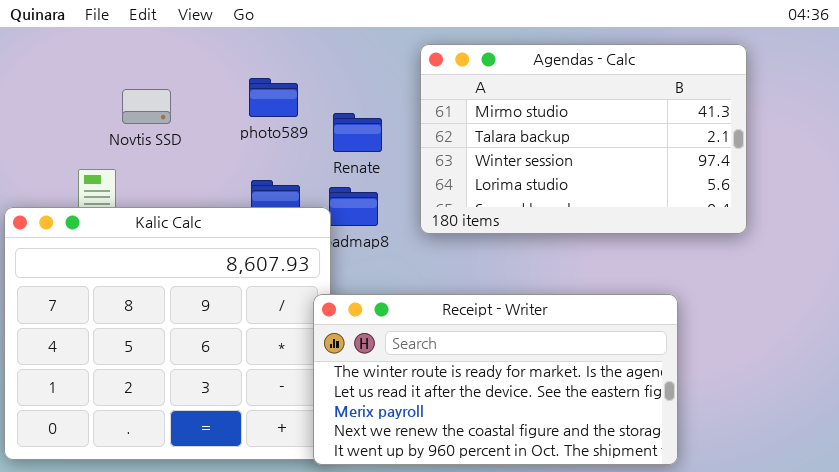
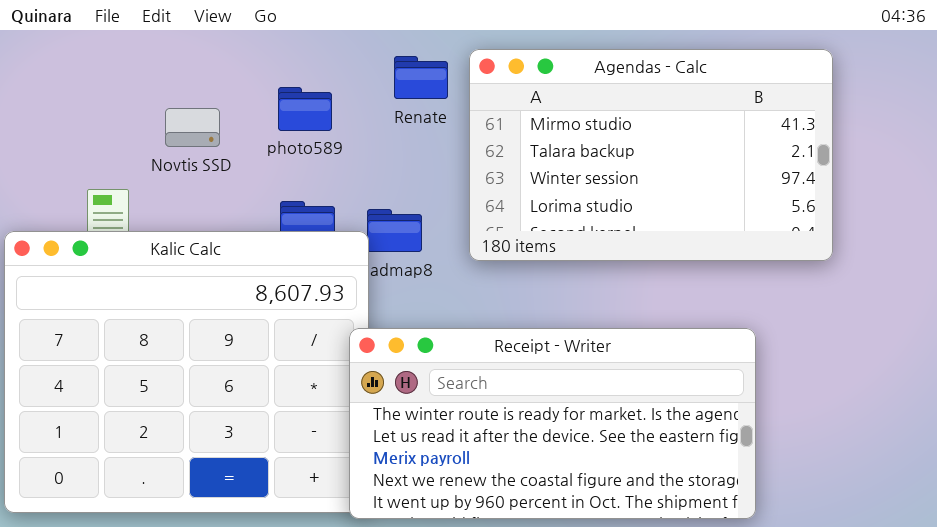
Novtis SSD: [122,89,171,124] -> [165,108,220,147], moved
Renate: [333,113,382,152] -> [394,56,448,99], moved

